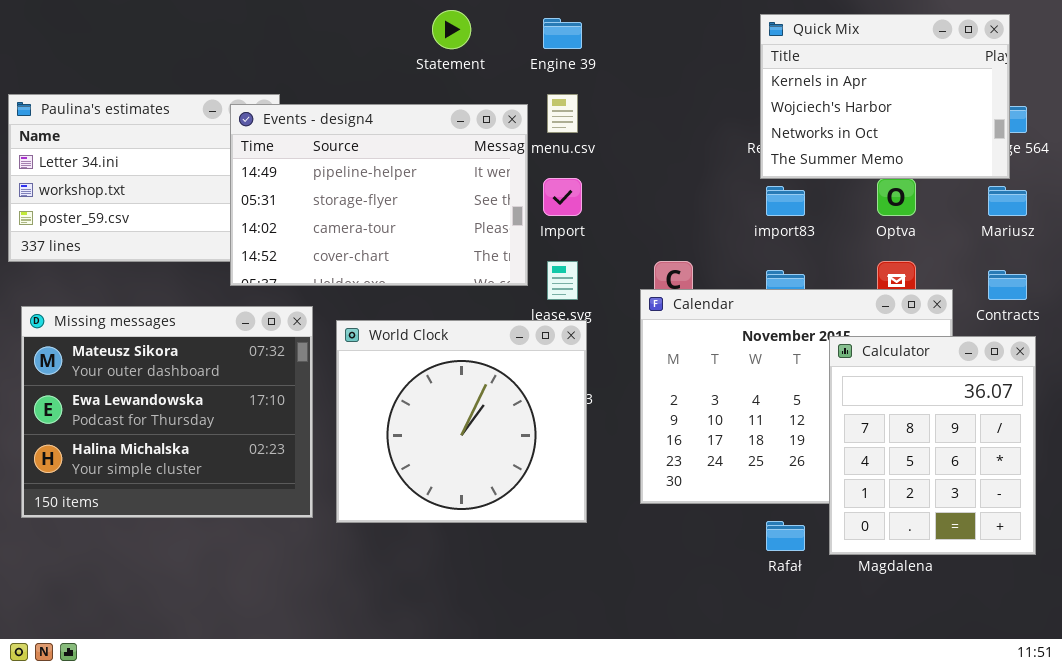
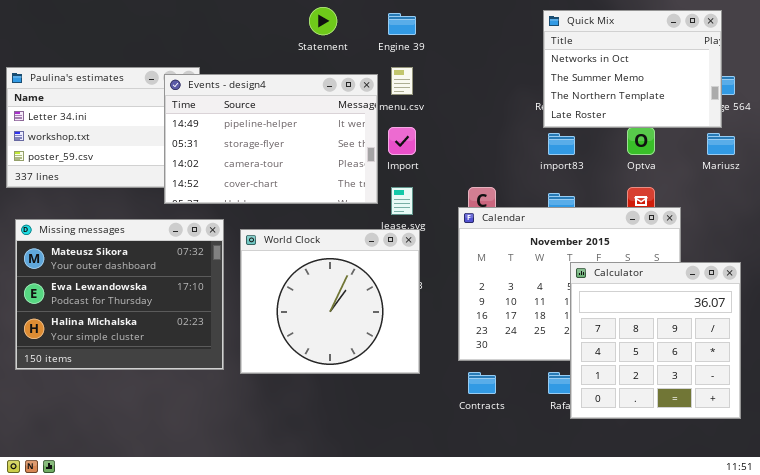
Quick Mix: [760,14,1010,179] -> [543,10,722,128], scrolled down 2 rows
Contracts: [988,270,1027,300] -> [468,372,496,394], moved
Calculator: [829,336,1036,555] -> [570,262,741,419], moved, resized

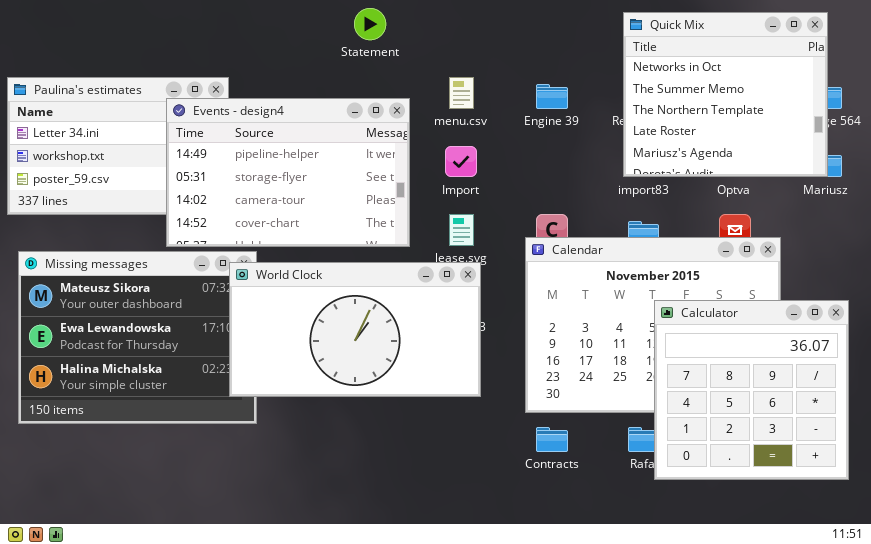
Quick Mix: [543,10,722,128] -> [623,12,828,177], resized
Engine 39: [388,13,416,35] -> [536,84,568,109], moved
Events - design4: [164,74,378,204] -> [166,98,410,247], moved
World Clock: [240,229,420,374] -> [229,262,481,397], resized

